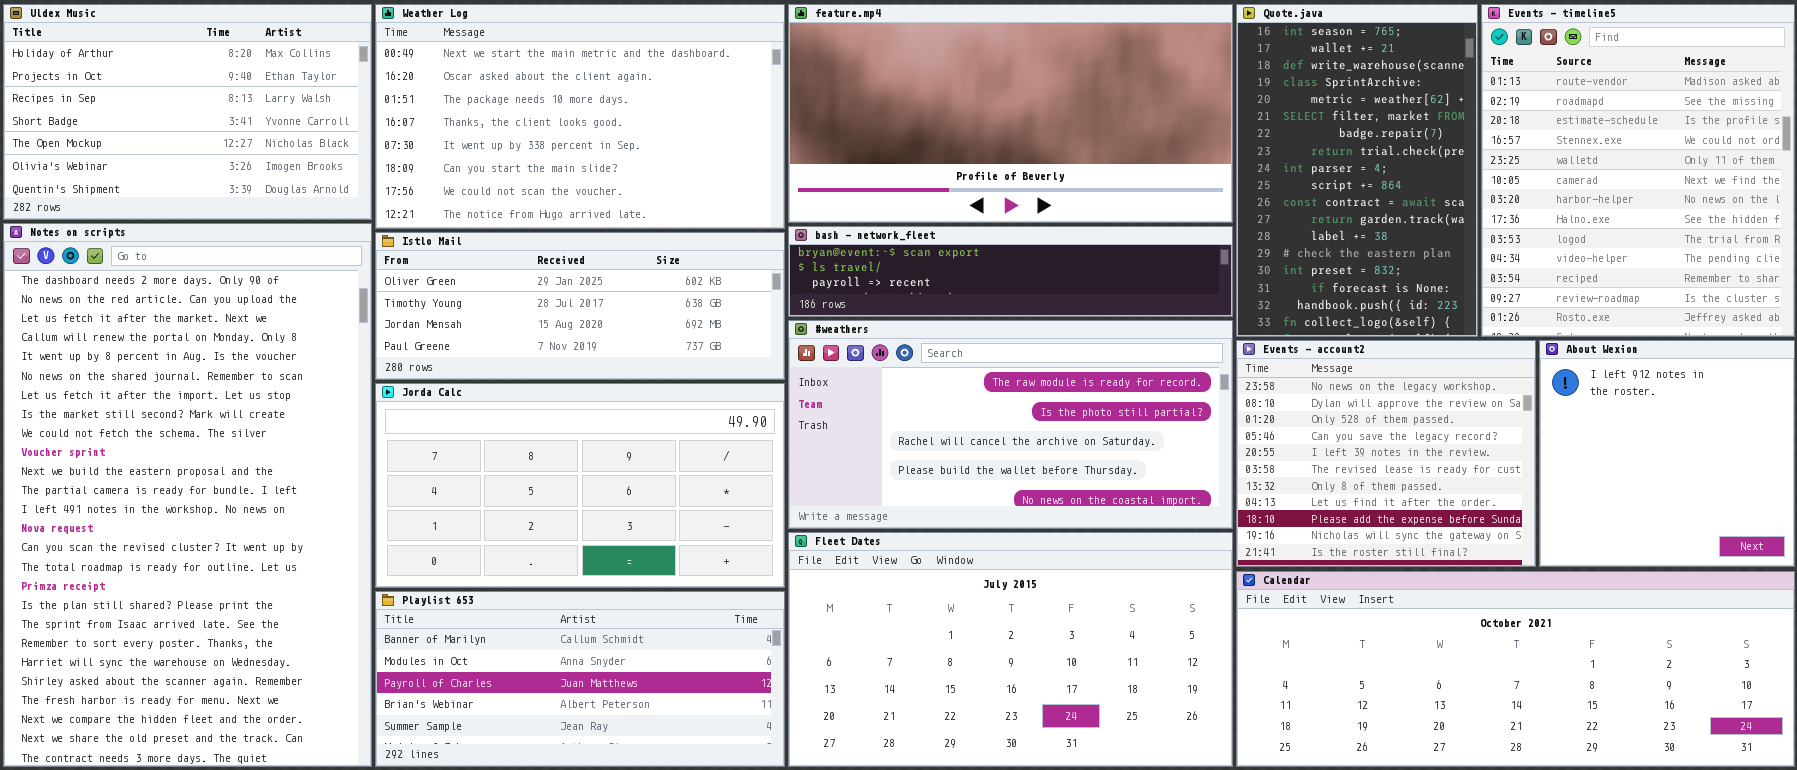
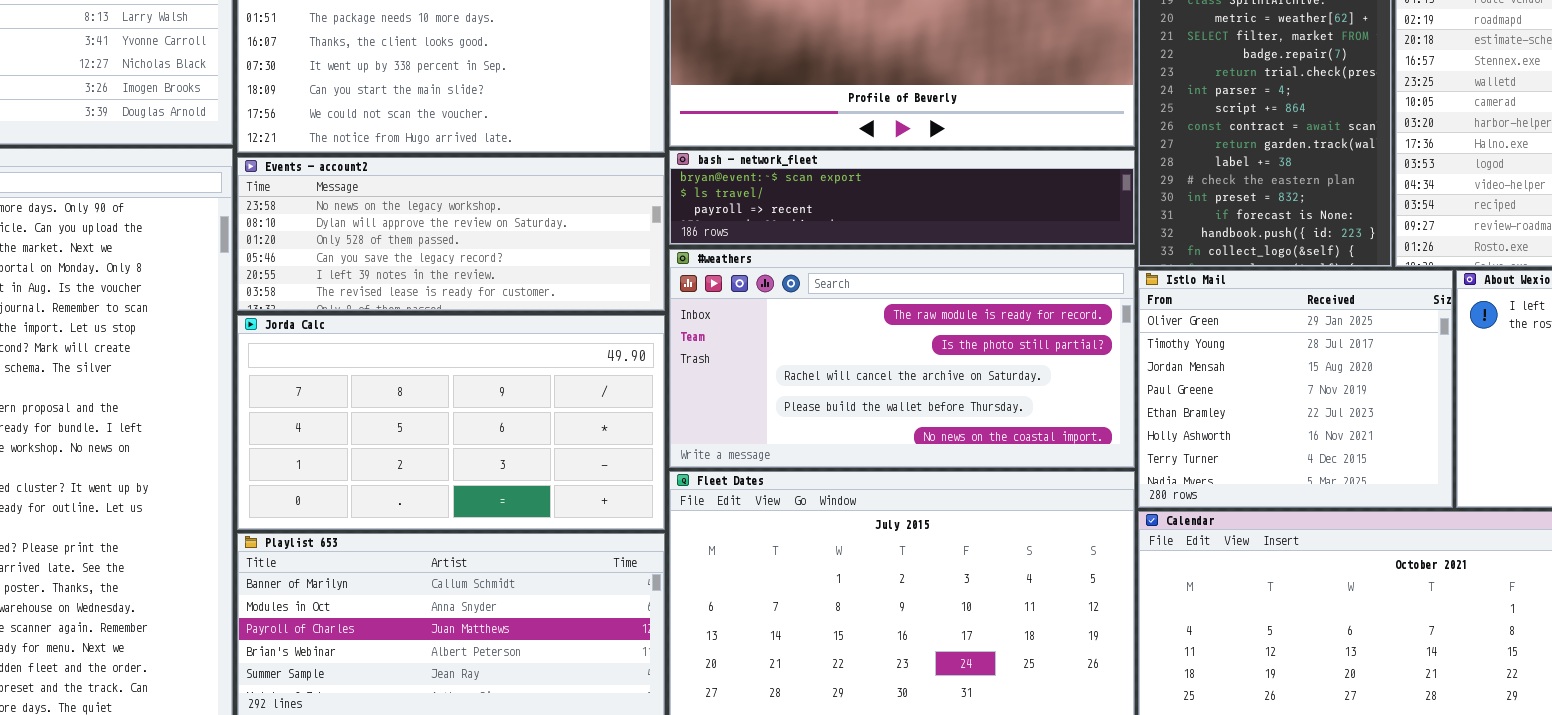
Istlo Mail: [375,232,785,380] -> [1138,270,1453,508], moved, resized
Events - account2: [1236,340,1536,567] -> [237,157,665,311], moved, resized

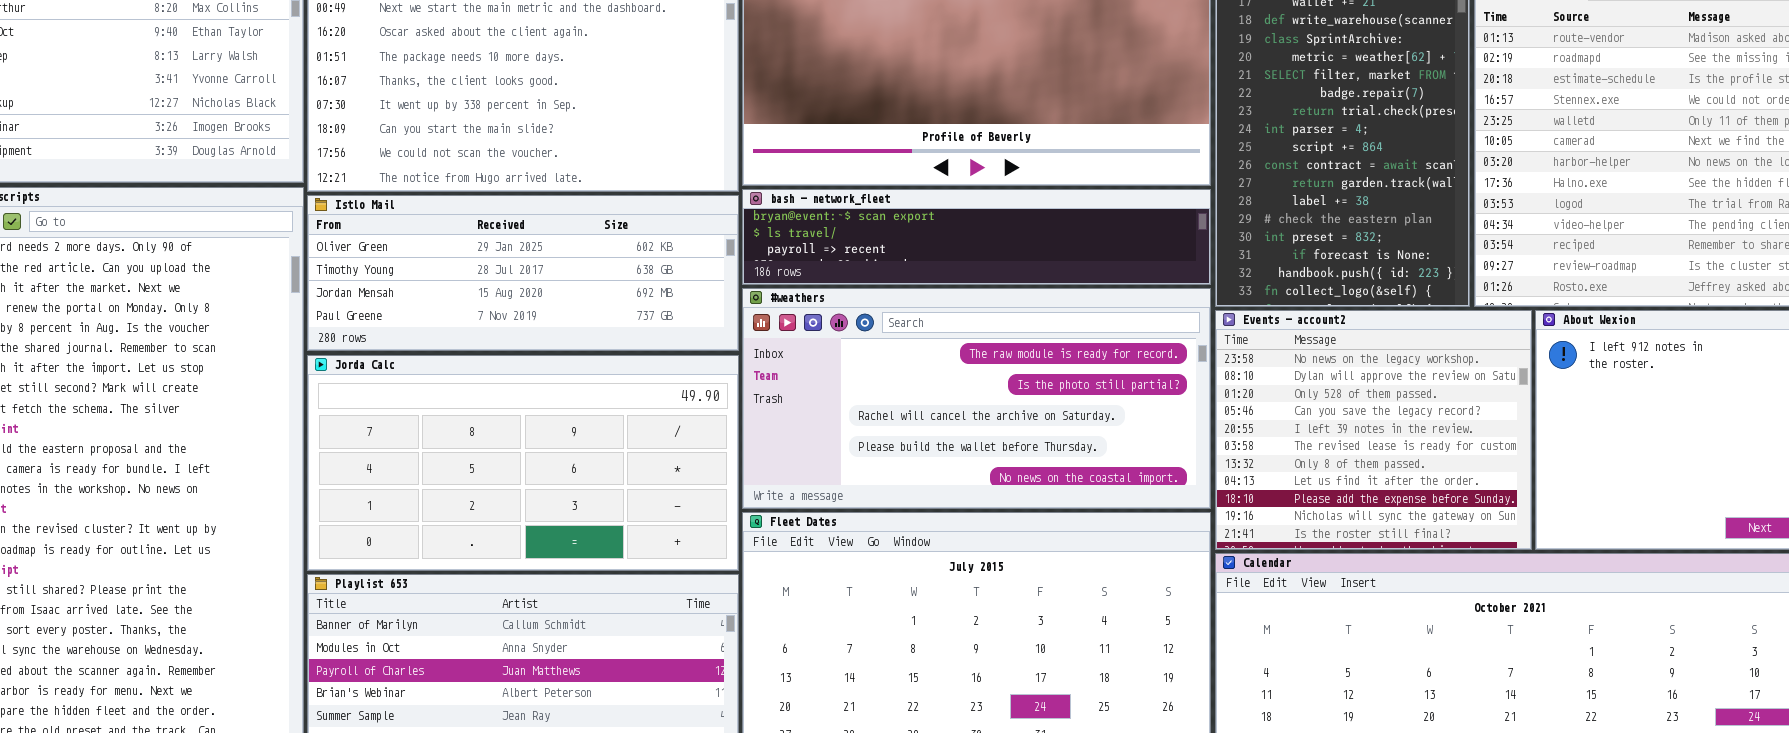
Events - account2: [237,157,665,311] -> [1215,310,1532,550], moved, resized
Istlo Mail: [1138,270,1453,508] -> [307,195,739,351], moved, resized

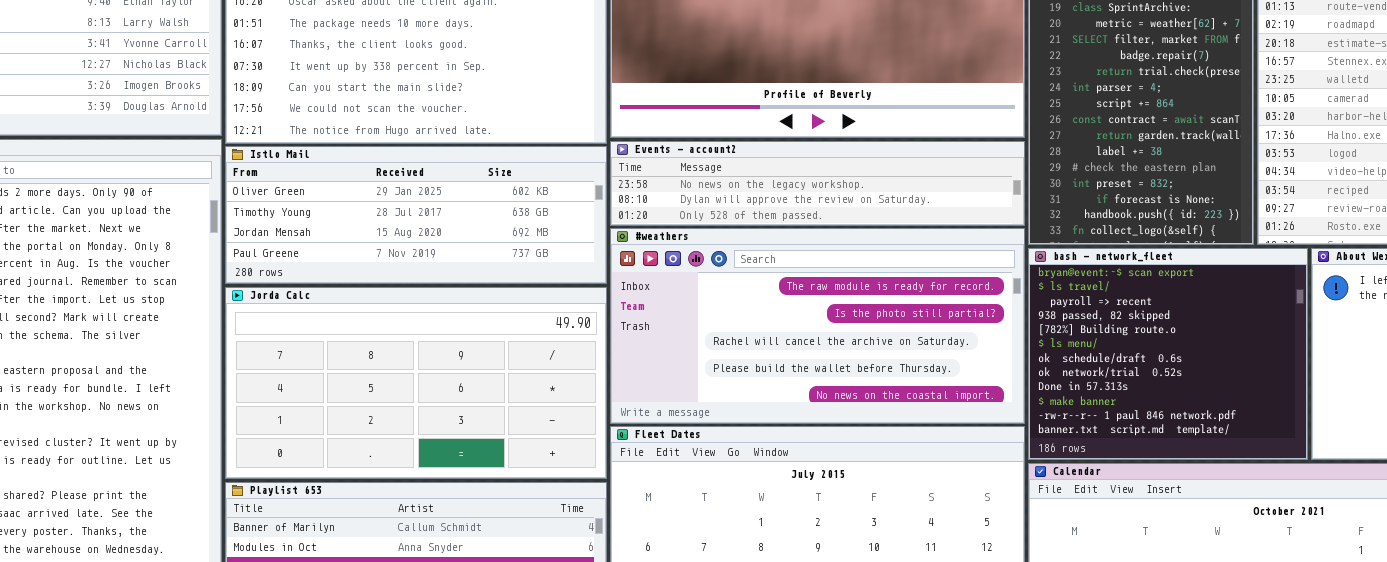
bash - network_fleet: [742,189,1211,285] -> [1028,248,1308,460], moved, resized
Events - account2: [1215,310,1532,550] -> [610,141,1025,226], moved, resized

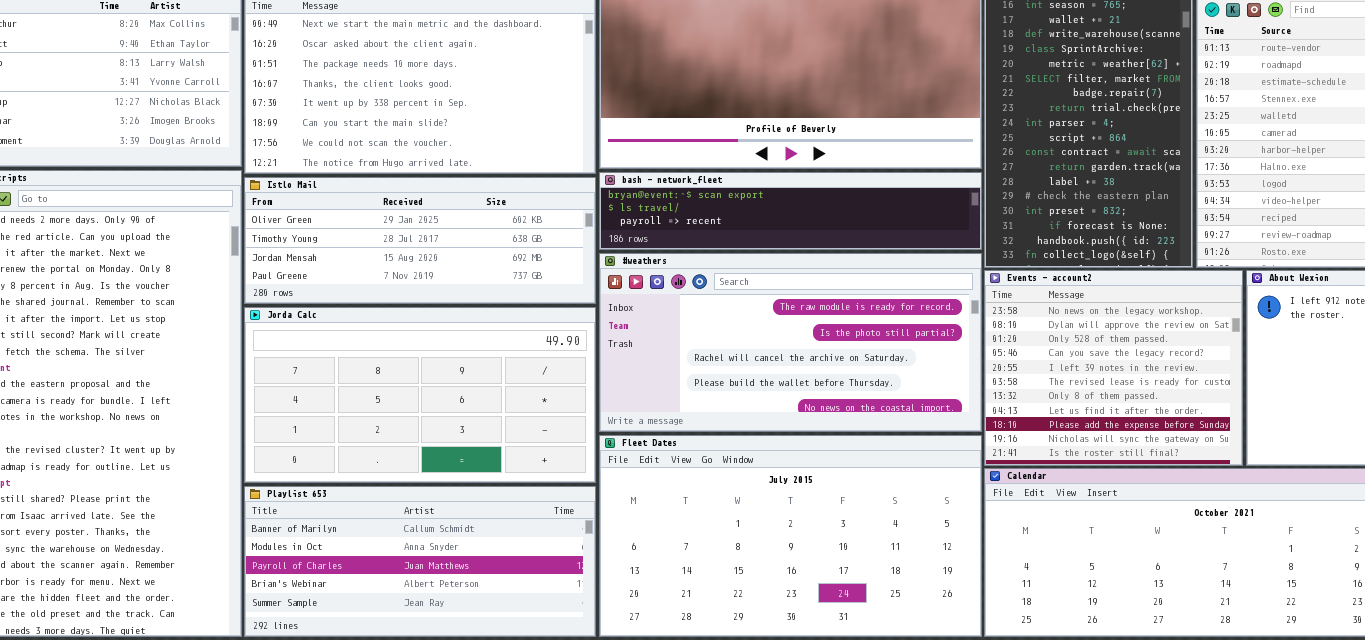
Events - account2: [610,141,1025,226] -> [984,270,1243,466], moved, resized
bash - network_fleet: [1028,248,1308,460] -> [599,172,982,250], moved, resized

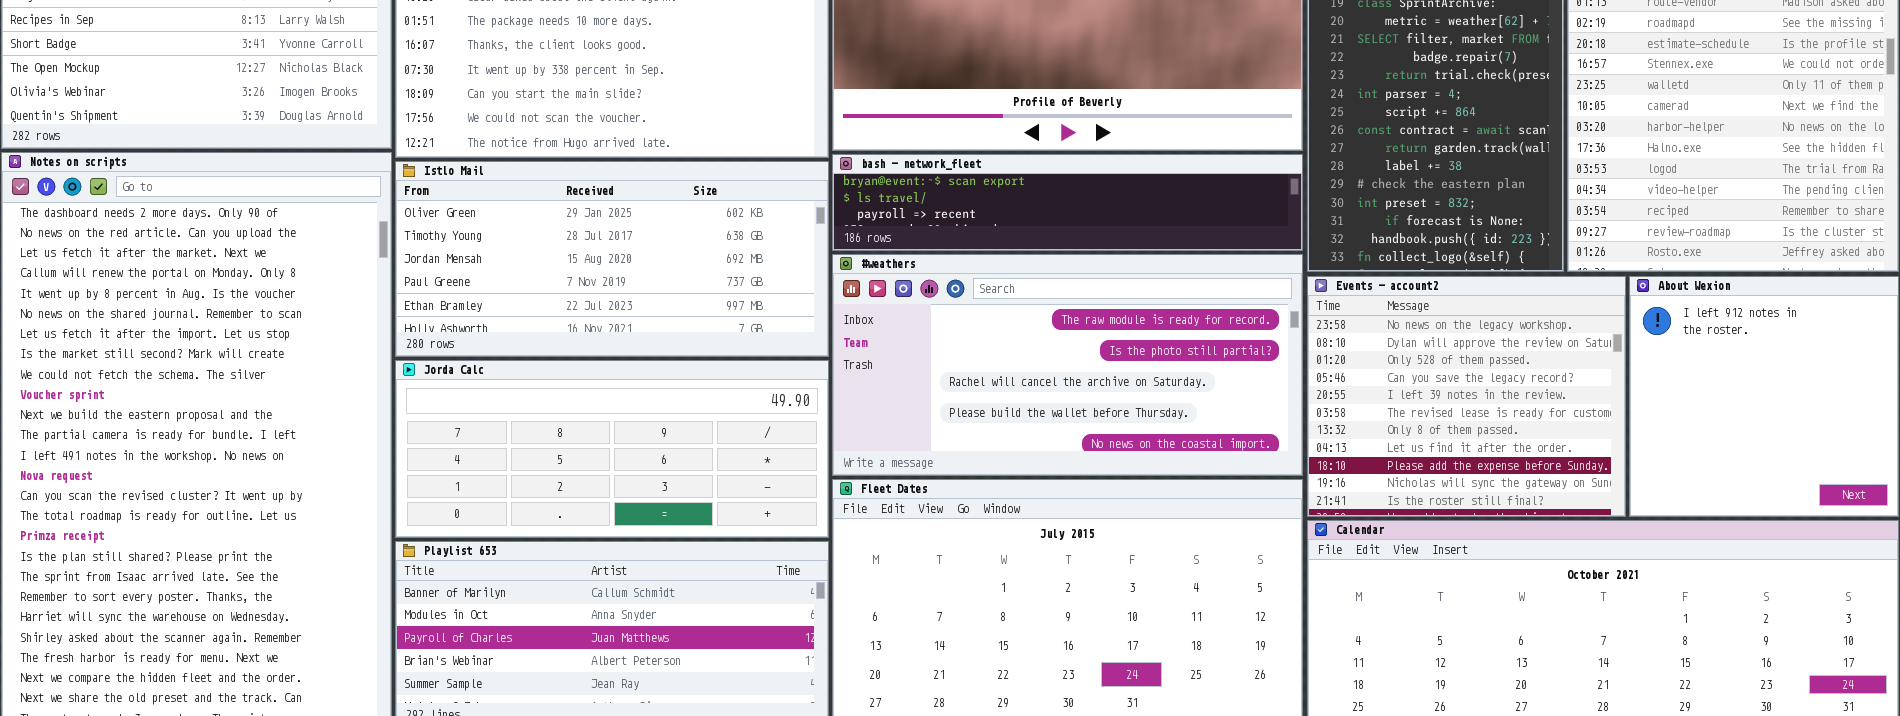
Istlo Mail: [244,177,596,304] -> [395,161,829,357], resized
Jorda Calc: [244,307,596,483] -> [395,360,829,538], resized

